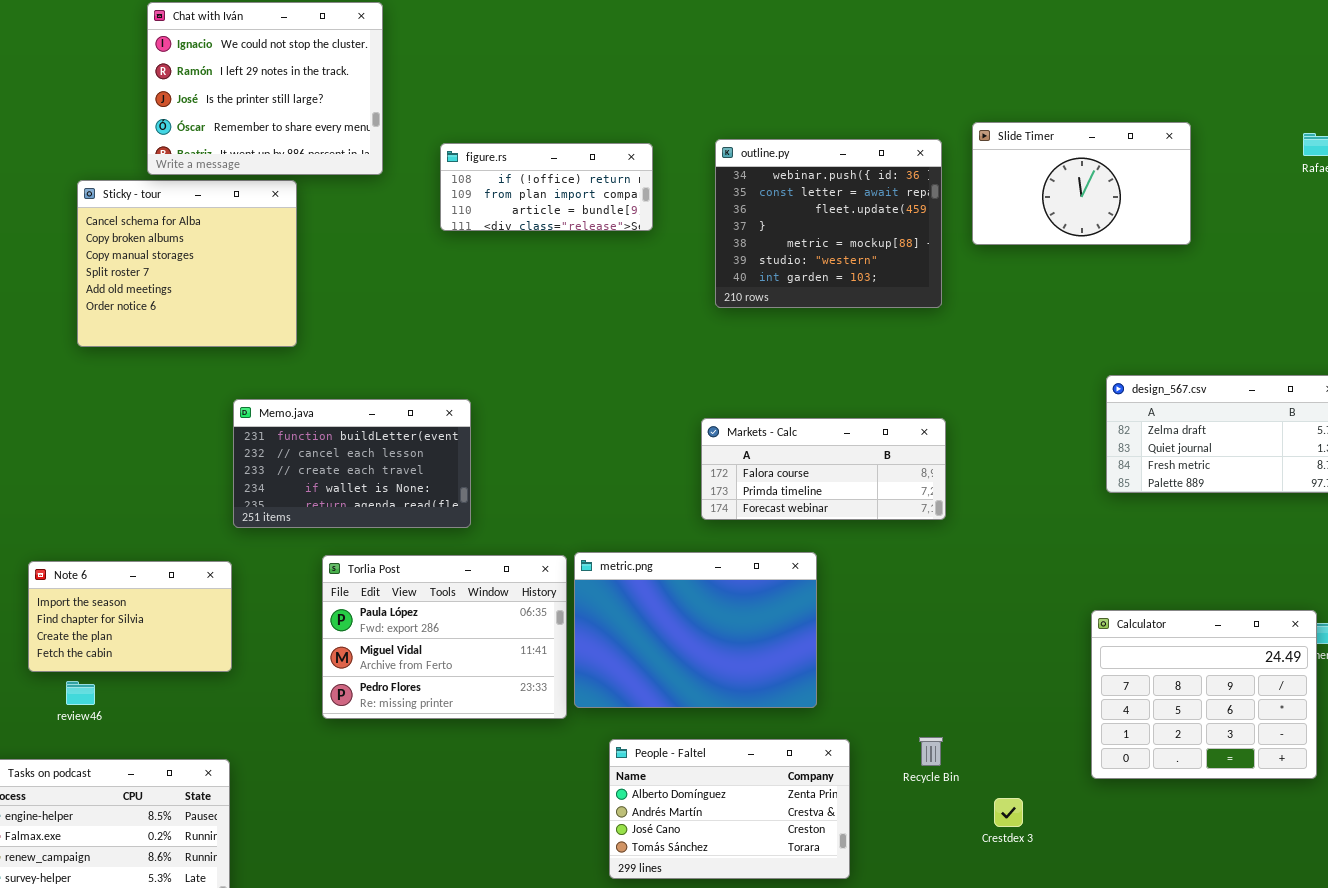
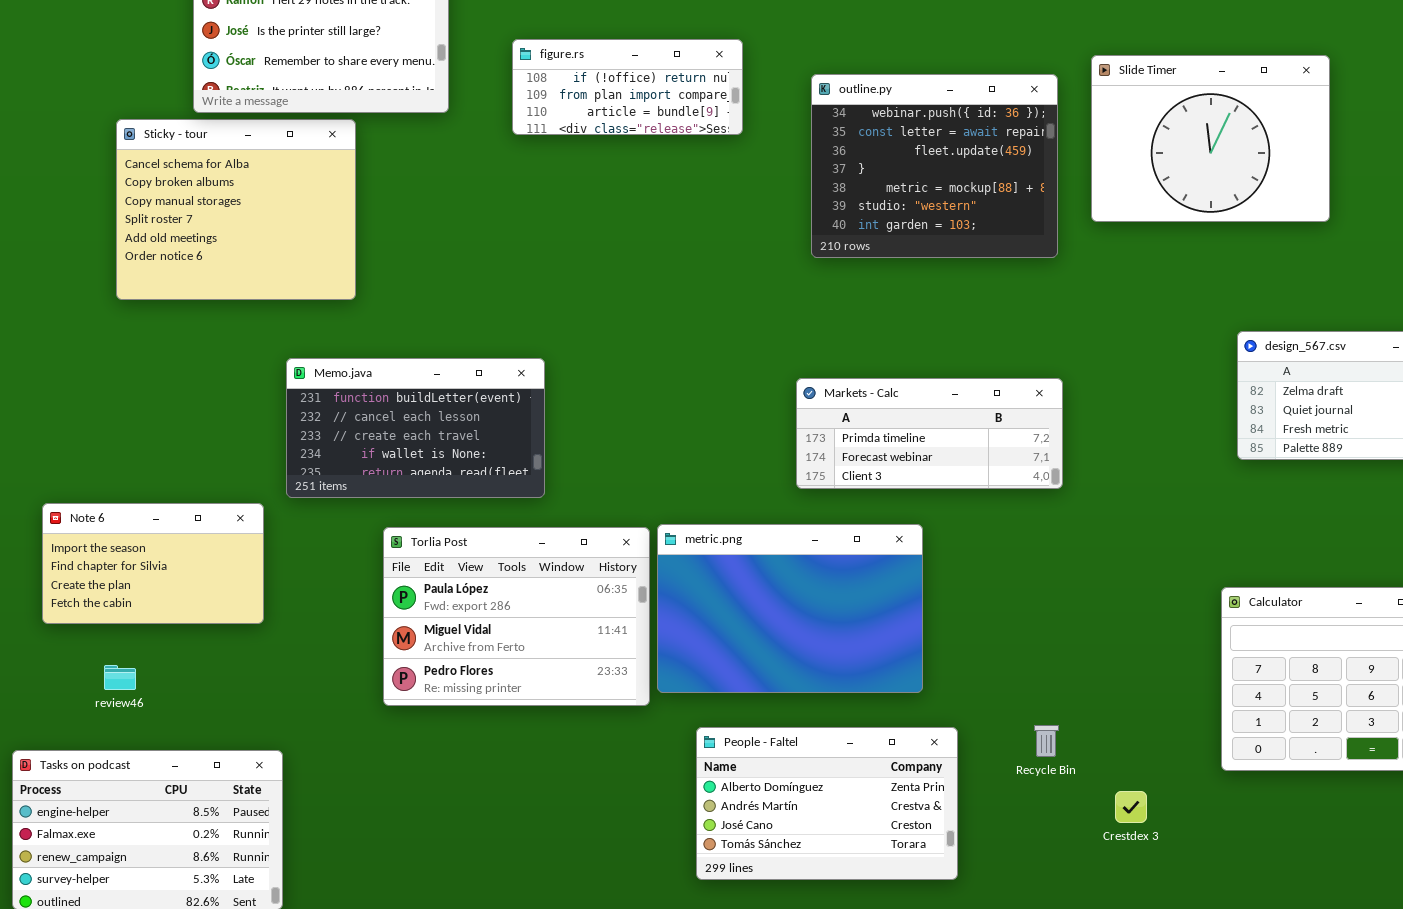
Slide Timer: [972,122,1191,245] -> [1091,55,1330,222], resized
figure.rs: [440,143,653,231] -> [512,39,743,135], moved
Markets - Calc: [701,418,946,520] -> [796,378,1063,489], scrolled down 1 row
Note 6: [28,561,232,672] -> [42,503,264,624], moved

